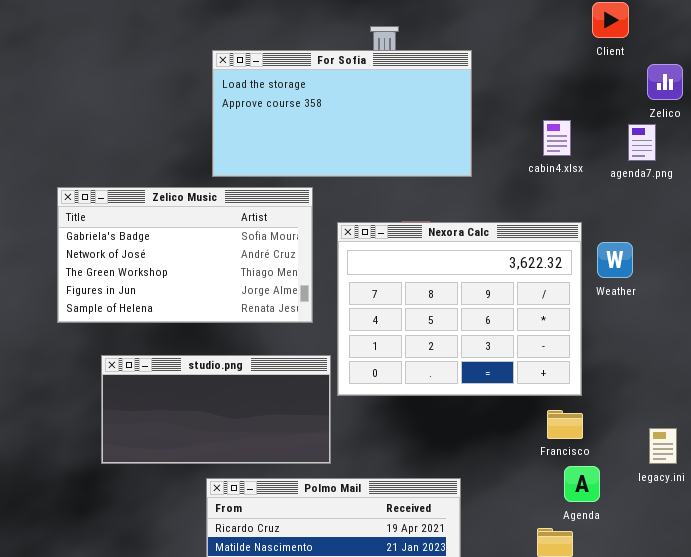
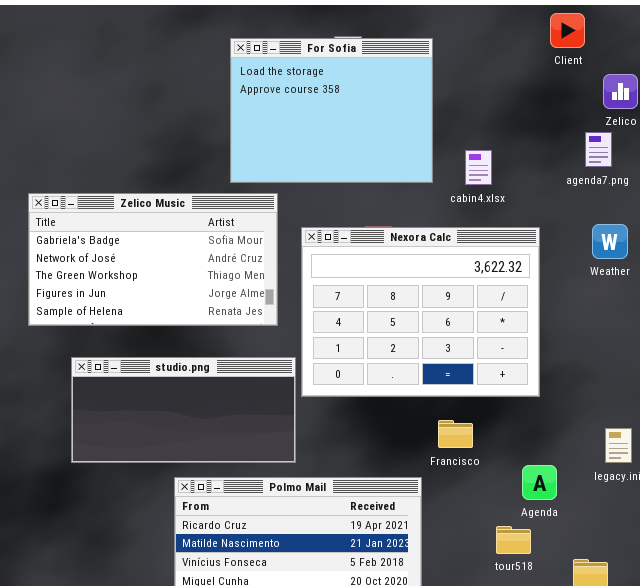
For Sofia: [212,50,472,177] -> [230,38,433,183], resized
cabin4.xlsx: [543,120,571,156] -> [465,150,492,185], moved
Weather: [597,242,633,278] -> [592,224,628,259], moved
Francisco: [547,410,583,439] -> [438,420,473,448], moved

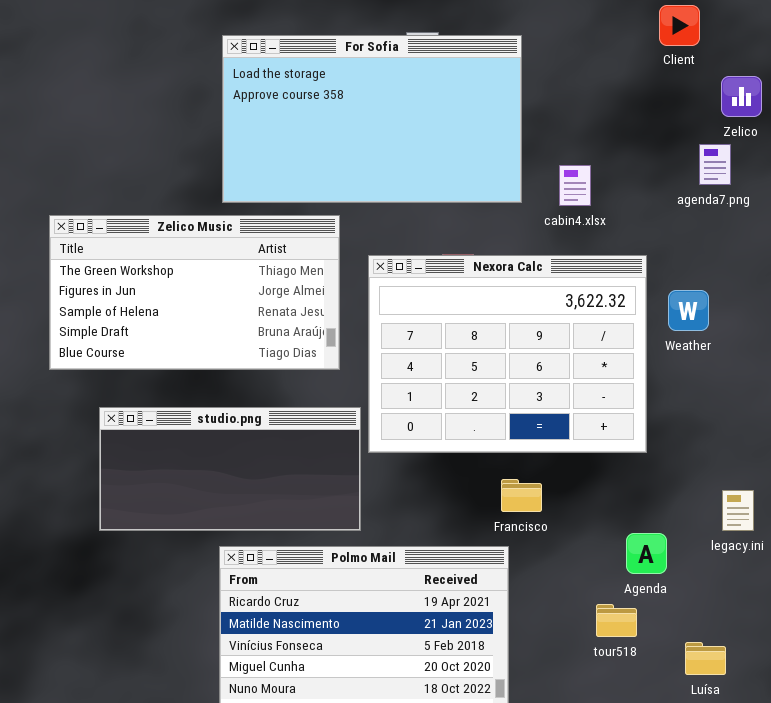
For Sofia: [230,38,433,183] -> [222,35,522,203], resized
Zelico Music: [28,193,278,326] -> [49,215,340,370], scrolled down 2 rows
Weather: [592,224,628,259] -> [668,290,709,331], moved
Francisco: [438,420,473,448] -> [501,479,542,512], moved

